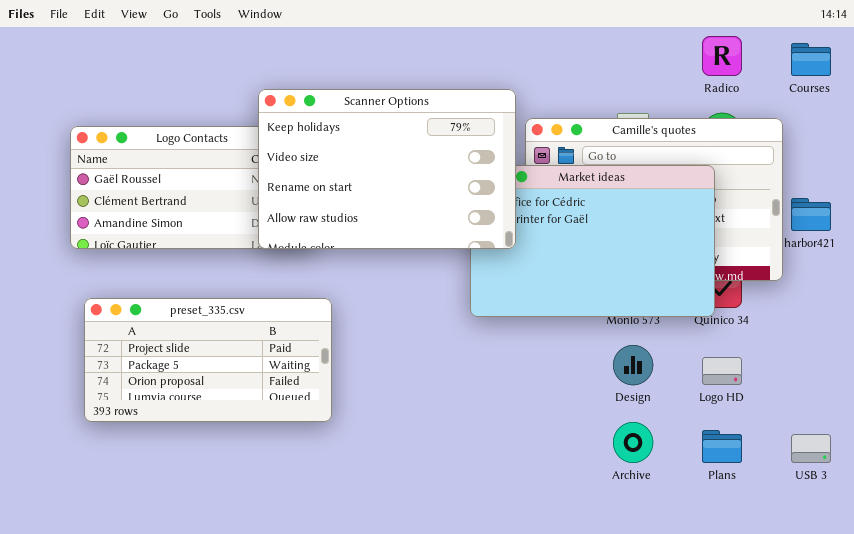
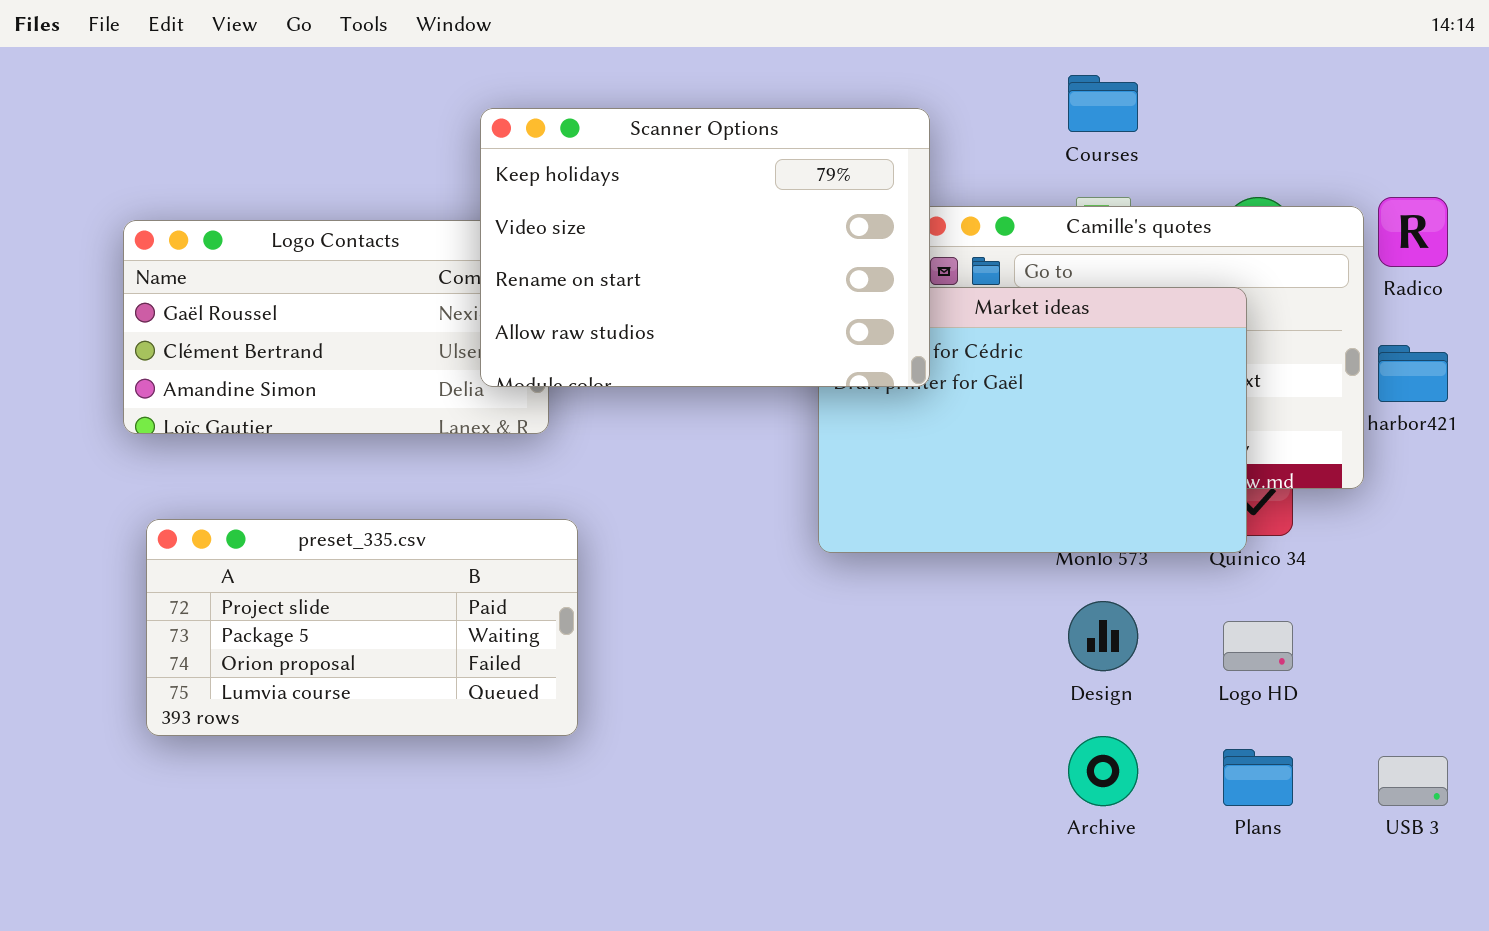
Radico: [702,36,742,76] -> [1378,197,1448,267], moved
Courses: [791,43,831,76] -> [1068,75,1138,132], moved
Scanner Options: [258,89,516,249] -> [480,108,930,387], moved

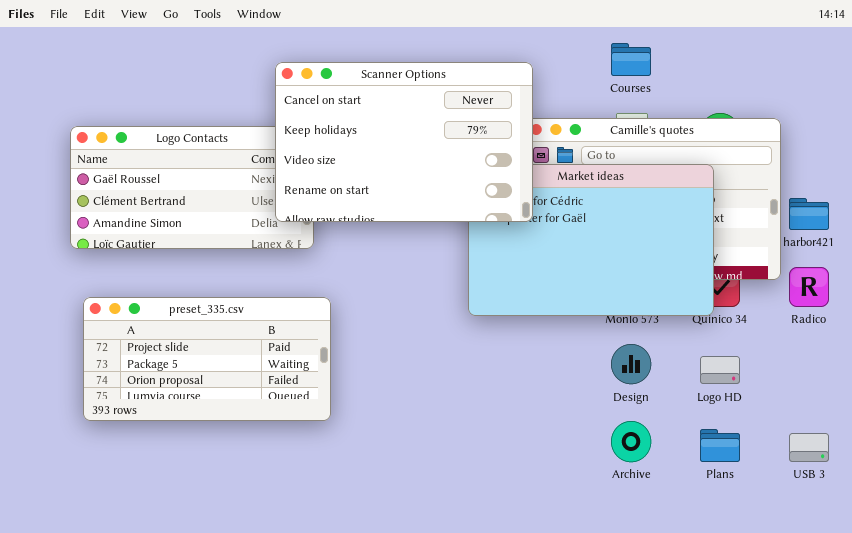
Scanner Options: [480,108,930,387] -> [275,62,533,222], scrolled up 1 row
Radico: [1378,197,1448,267] -> [789,267,829,307], moved

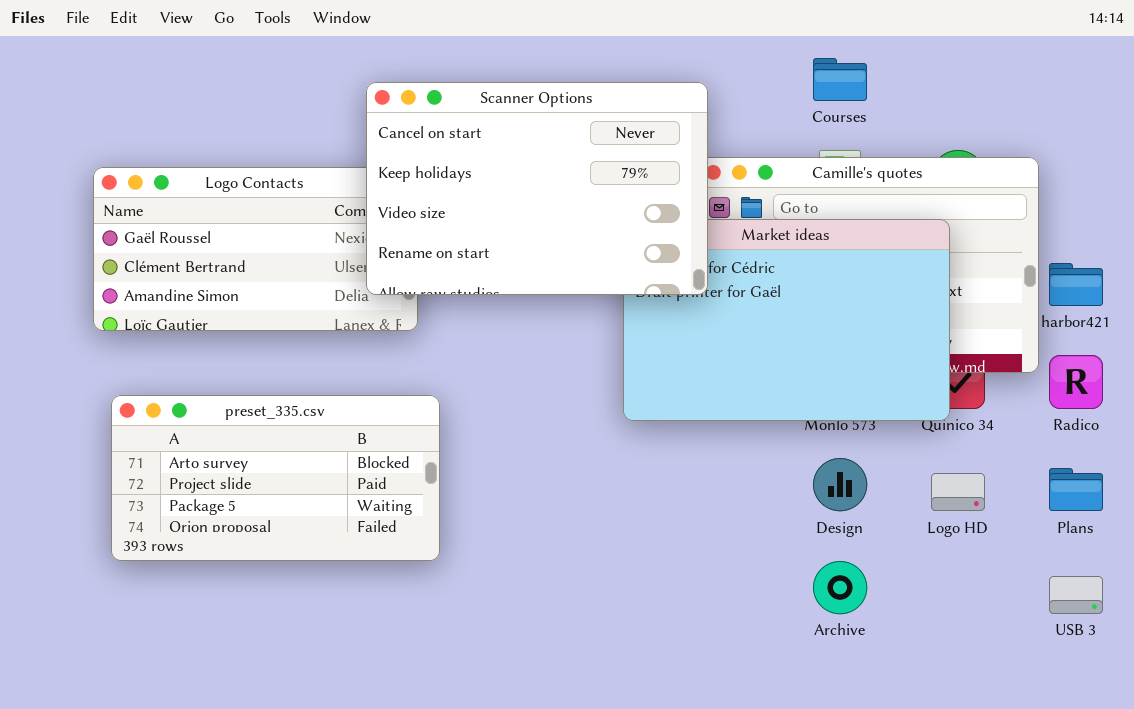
preset_335.csv: [83,297,331,421] -> [111,395,440,561], scrolled up 1 row
Plans: [700,429,740,462] -> [1049,468,1103,511], moved

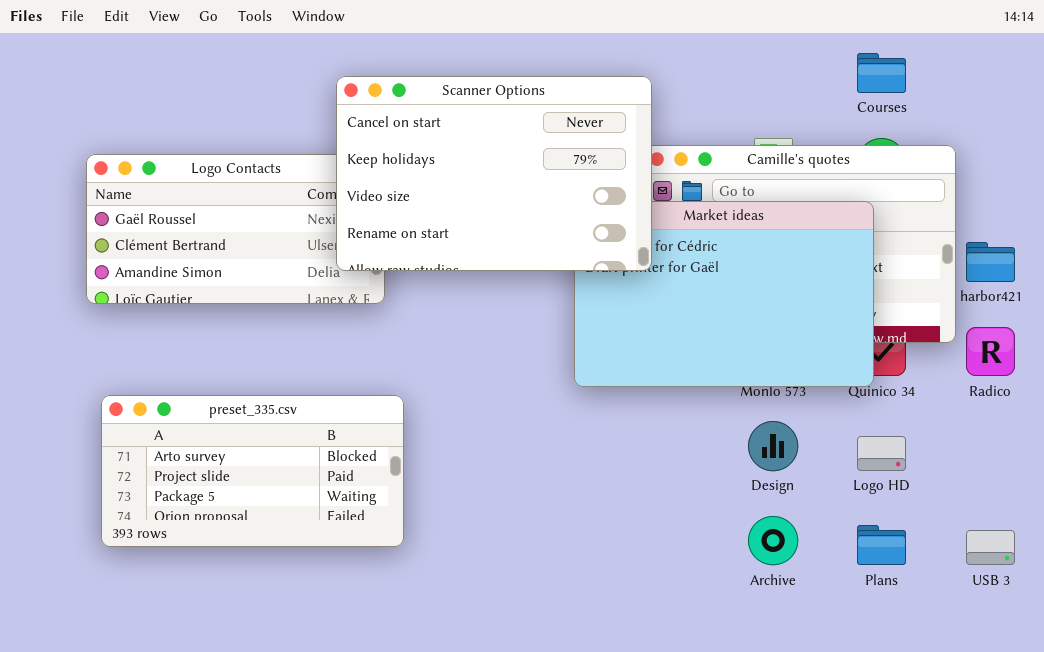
Courses: [813,58,867,101] -> [857,53,906,93], moved
preset_335.csv: [111,395,440,561] -> [101,395,404,547], moved
Plans: [1049,468,1103,511] -> [857,525,906,565], moved

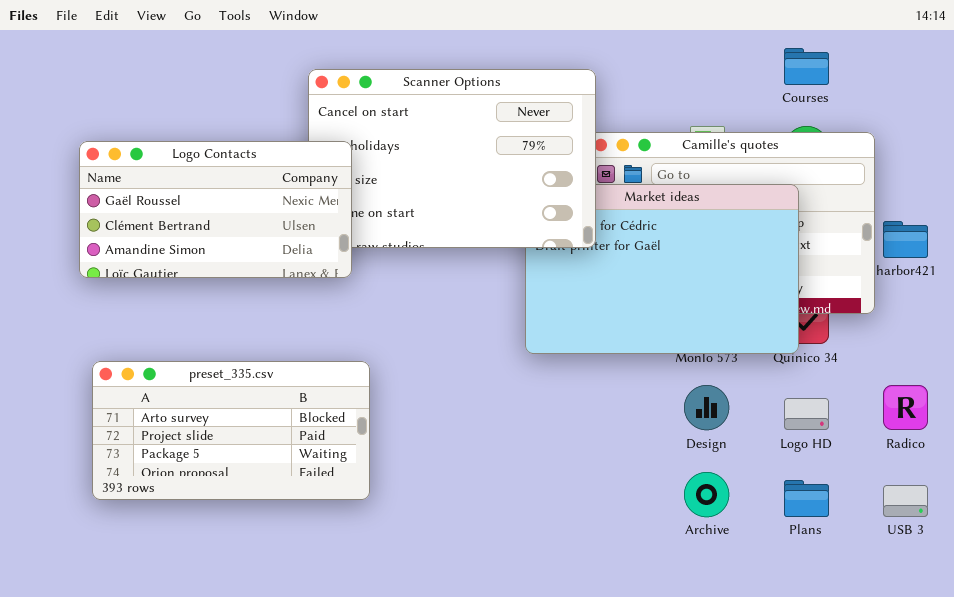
Logo Contacts: [86,154,385,304] -> [79,141,352,278], raised
Radico: [966,327,1015,376] -> [883,385,928,430], moved

